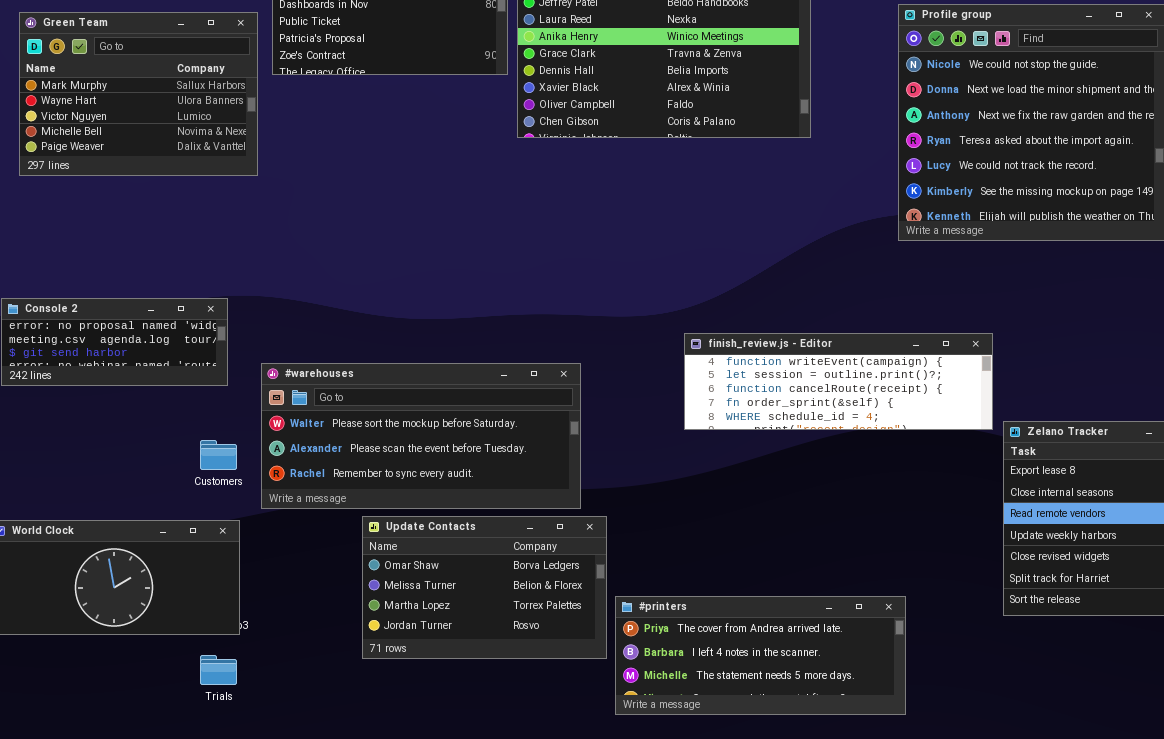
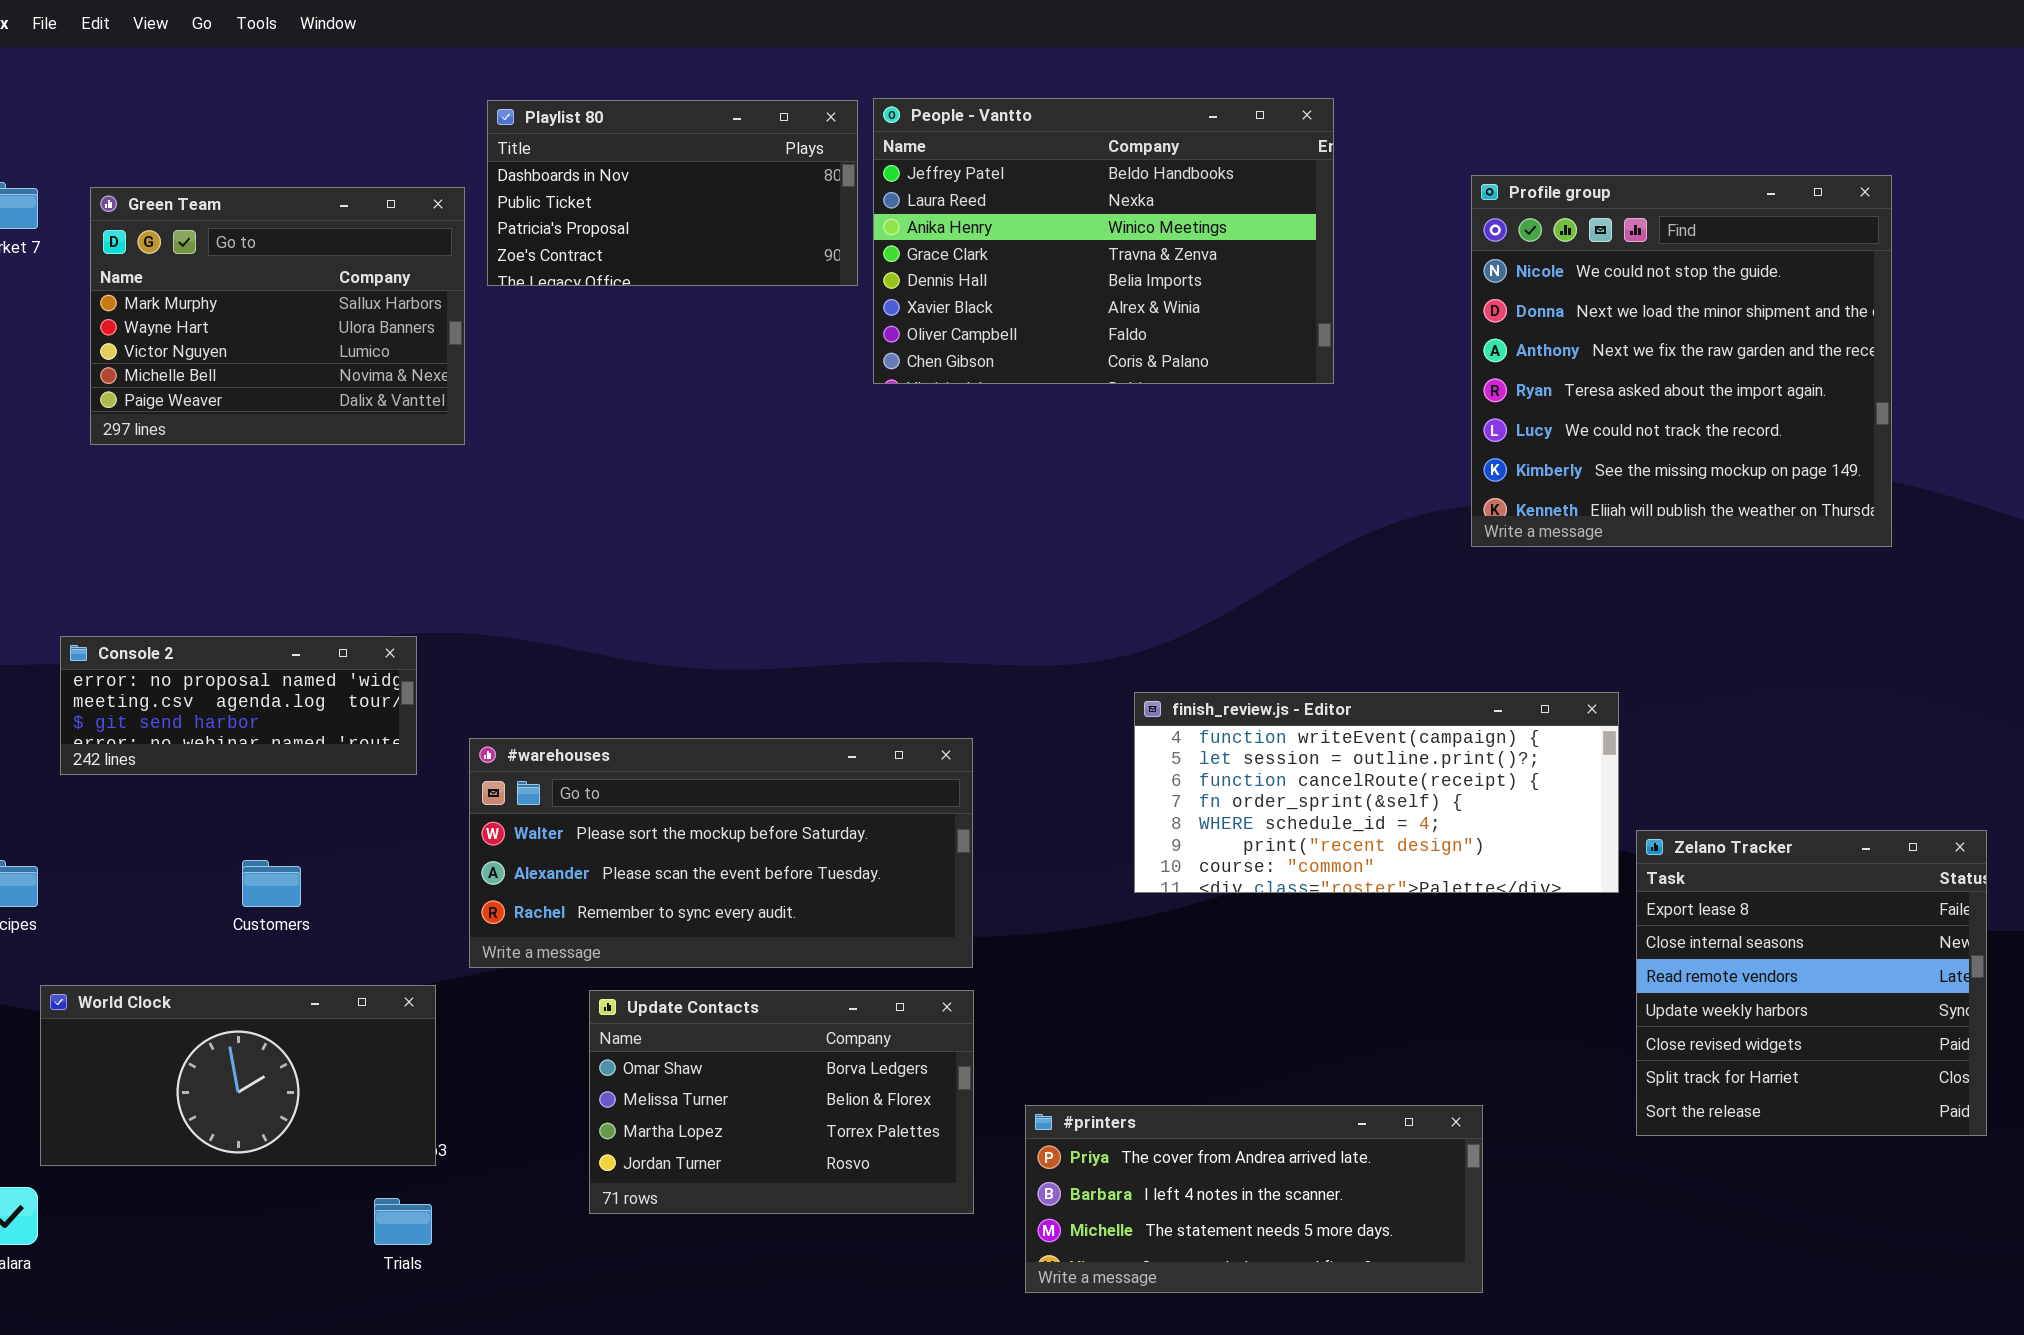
finish_review.js - Editor: [684,333,993,430] -> [1134,692,1619,893], resized
Customers: [200,440,237,470] -> [242,860,301,907], moved
Update Contacts: [362,516,607,659] -> [589,990,974,1214], moved

